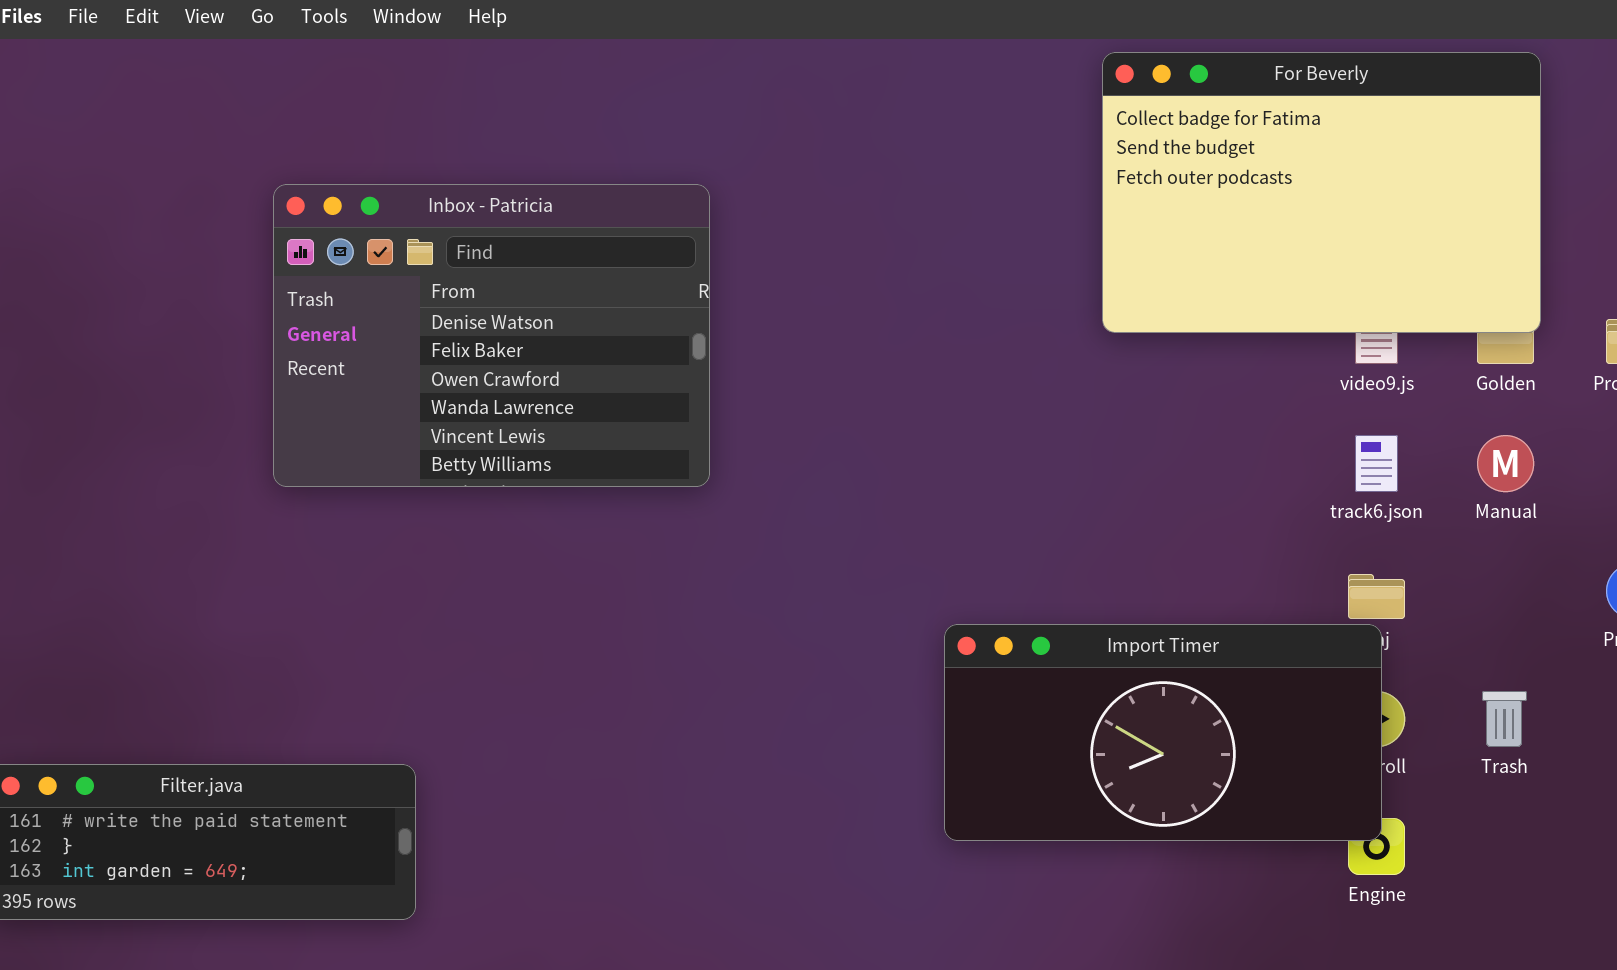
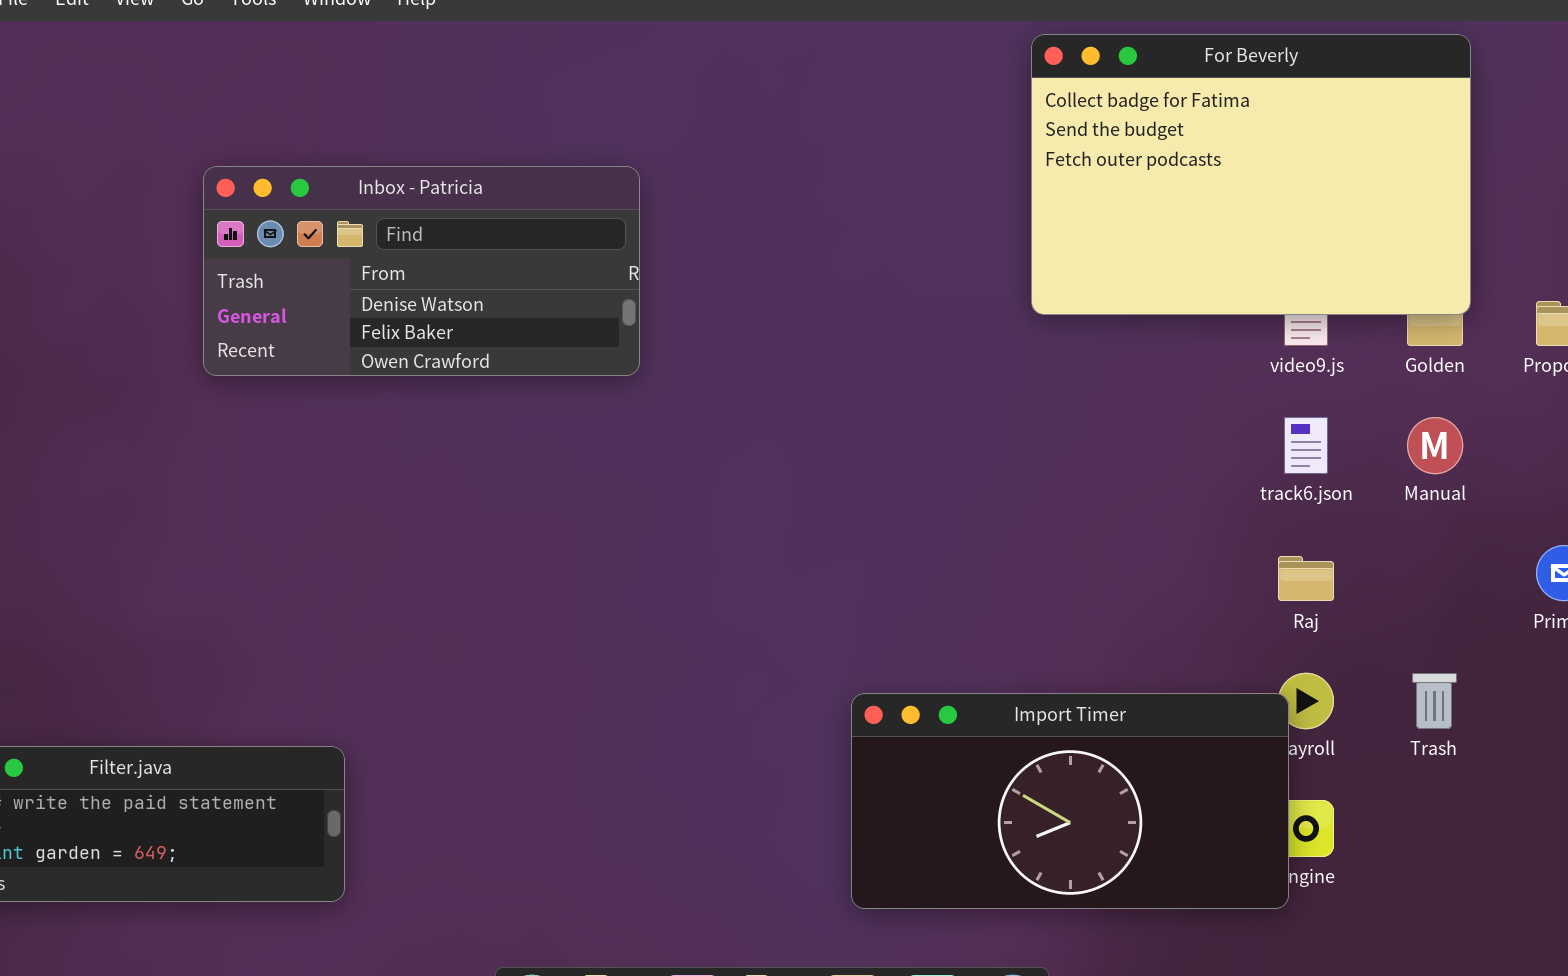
Inbox - Patricia: [273,184,710,487] -> [203,166,640,376], resized
Import Timer: [944,624,1382,841] -> [851,693,1289,909], moved

